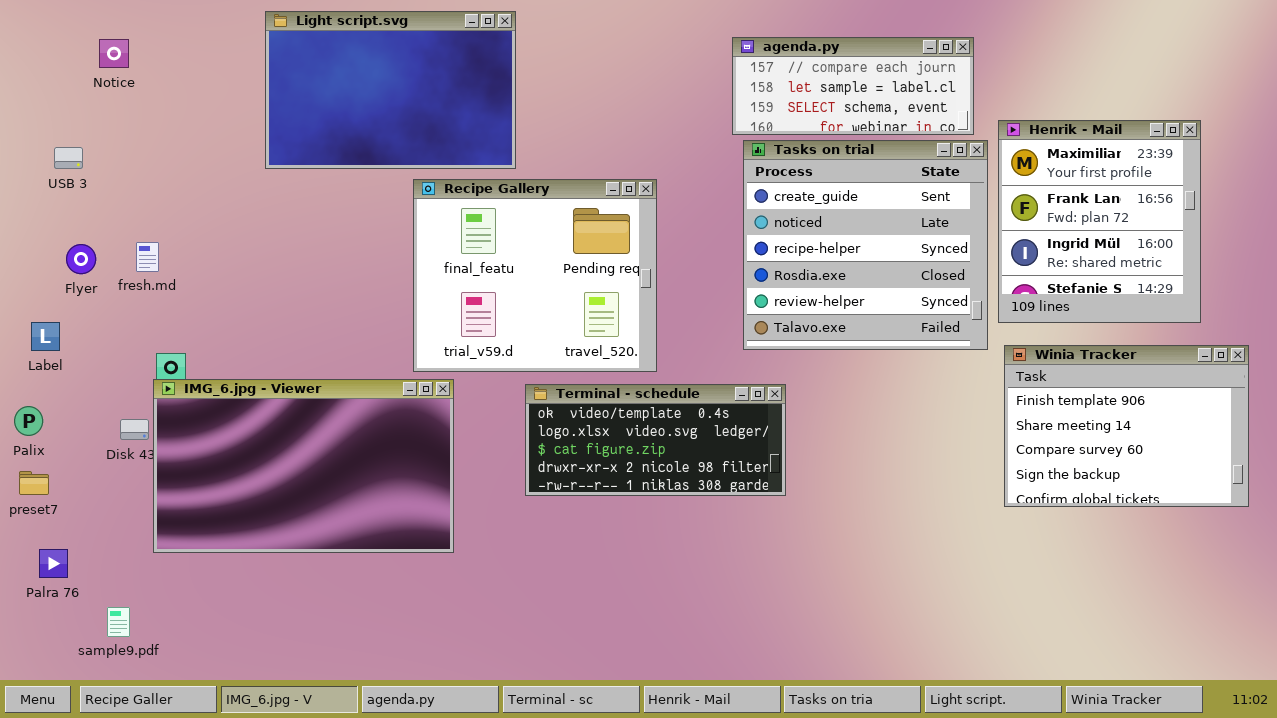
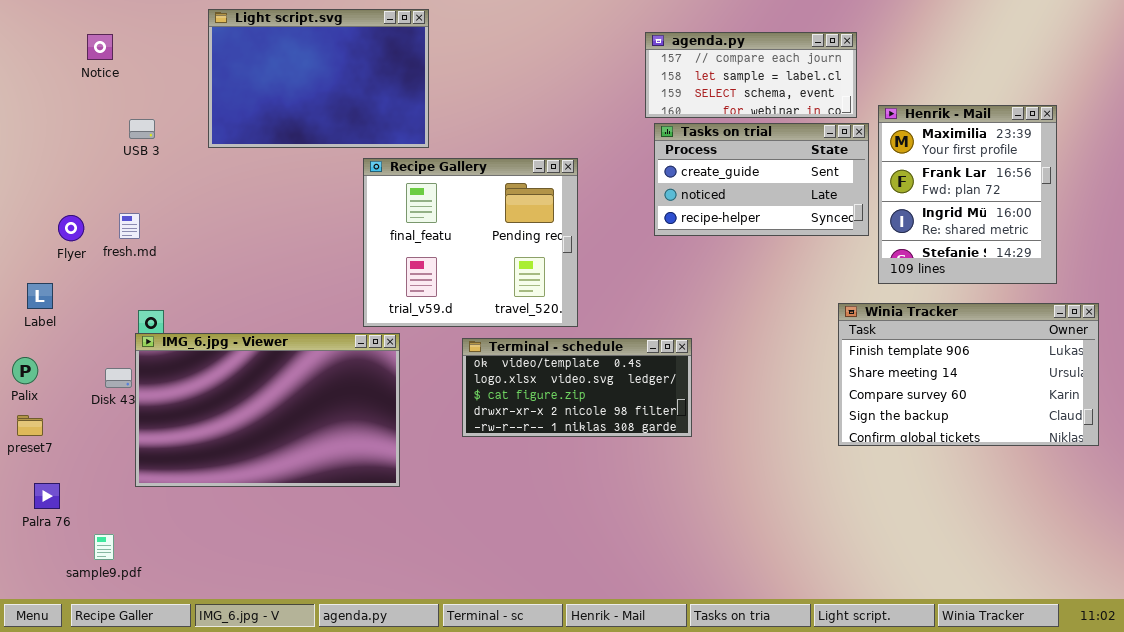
Light script.svg: [265,11,516,169] -> [208,9,429,148], moved
Tasks on trial: [743,140,988,350] -> [654,123,869,236], resized
USB 3: [54,147,83,169] -> [129,119,155,139], moved
Winia Tracker: [1004,345,1249,507] -> [838,303,1099,446], resized

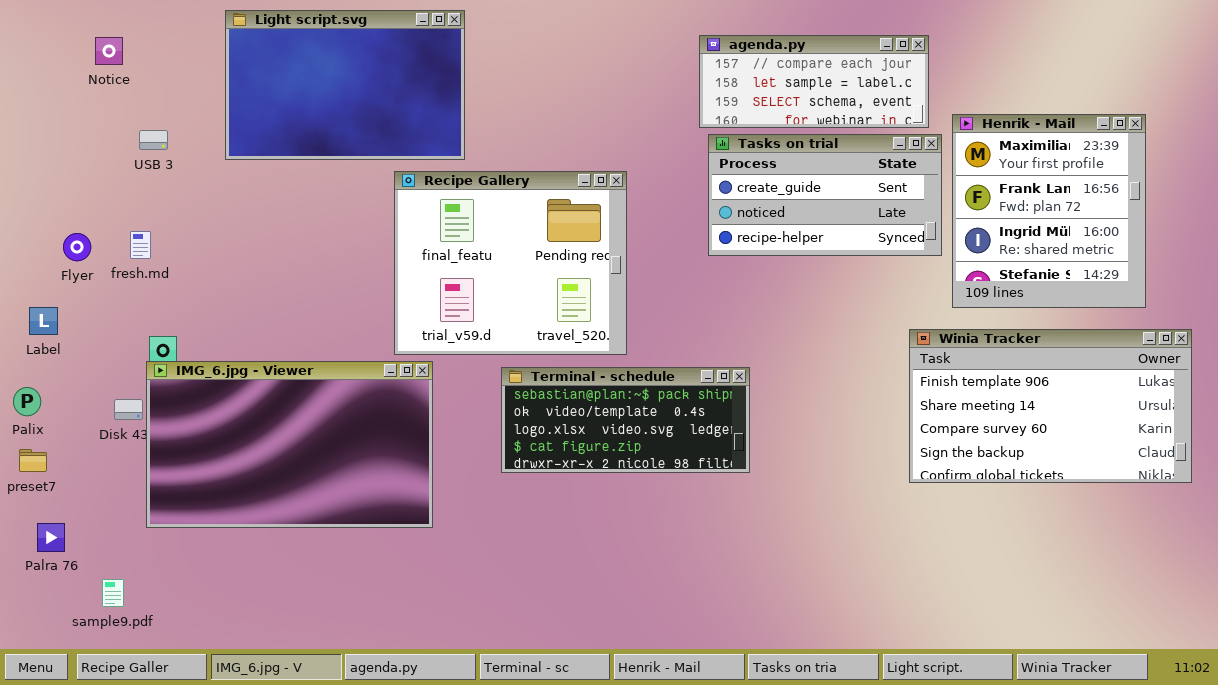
Terminal - schedule: [462,338,692,437] -> [501,367,750,473], scrolled up 1 row

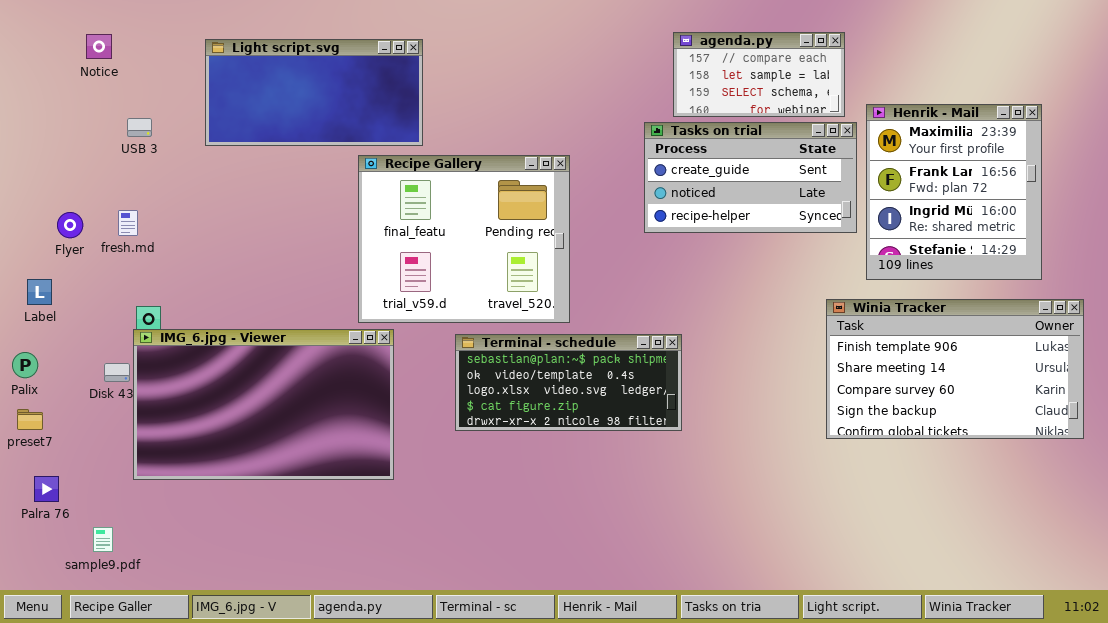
Light script.svg: [225,10,465,160] -> [205,39,423,146], resized
agenda.py: [699,35,929,128] -> [673,32,845,117], resized

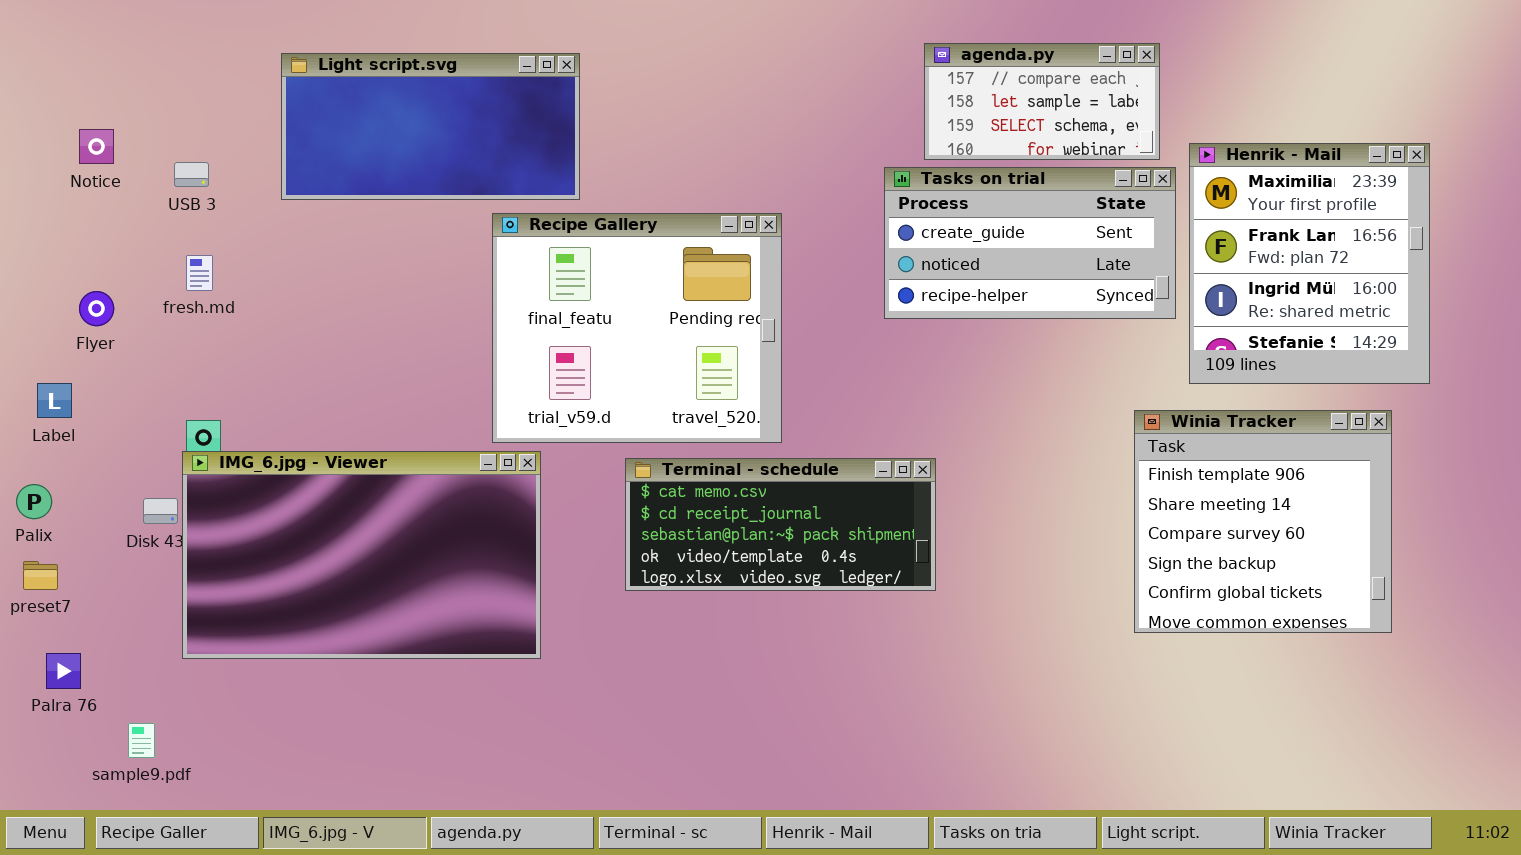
Notice: [86,34,112,59] -> [79,129,114,164], moved
fresh.md: [118,210,138,236] -> [186,255,213,291], moved
Winia Tracker: [826,299,1084,439] -> [1134,410,1392,633], resized
Terminal - schedule: [455,334,682,431] -> [625,458,936,591], scrolled up 2 rows

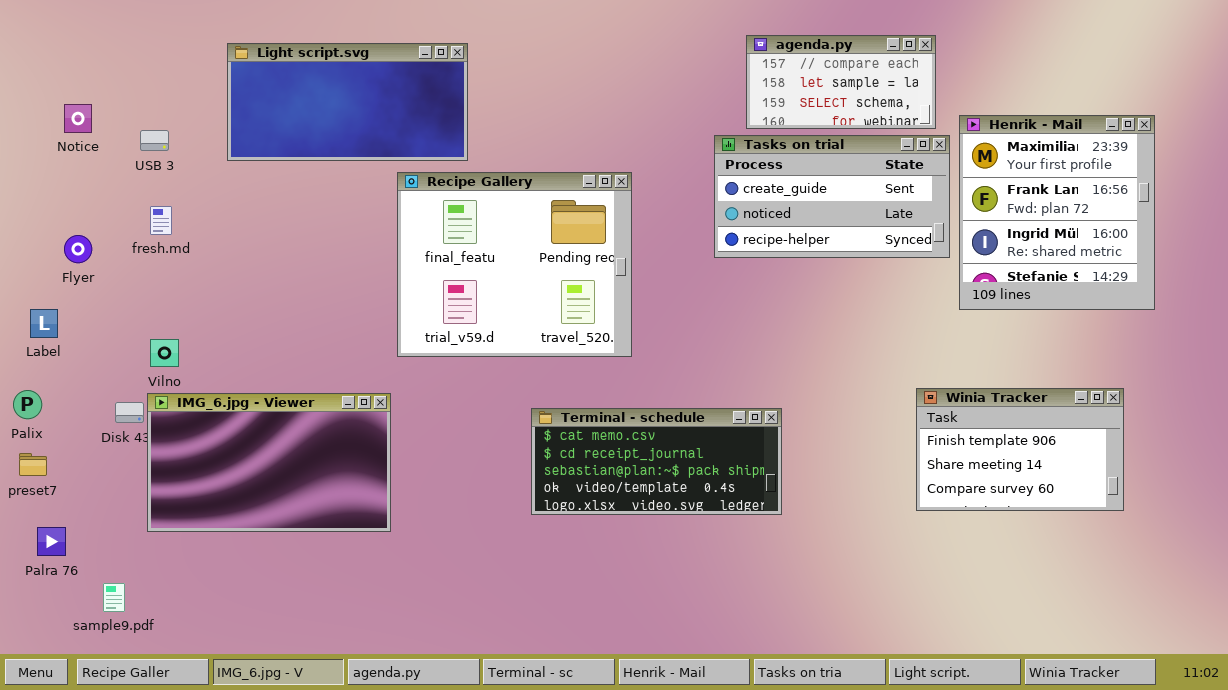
Winia Tracker: [1134,410,1392,633] -> [916,388,1124,511], resized
IMG_6.jpg - Viewer: [182,451,541,659] -> [147,393,391,532], resized
Terminal - schedule: [625,458,936,591] -> [531,408,782,515], moved

